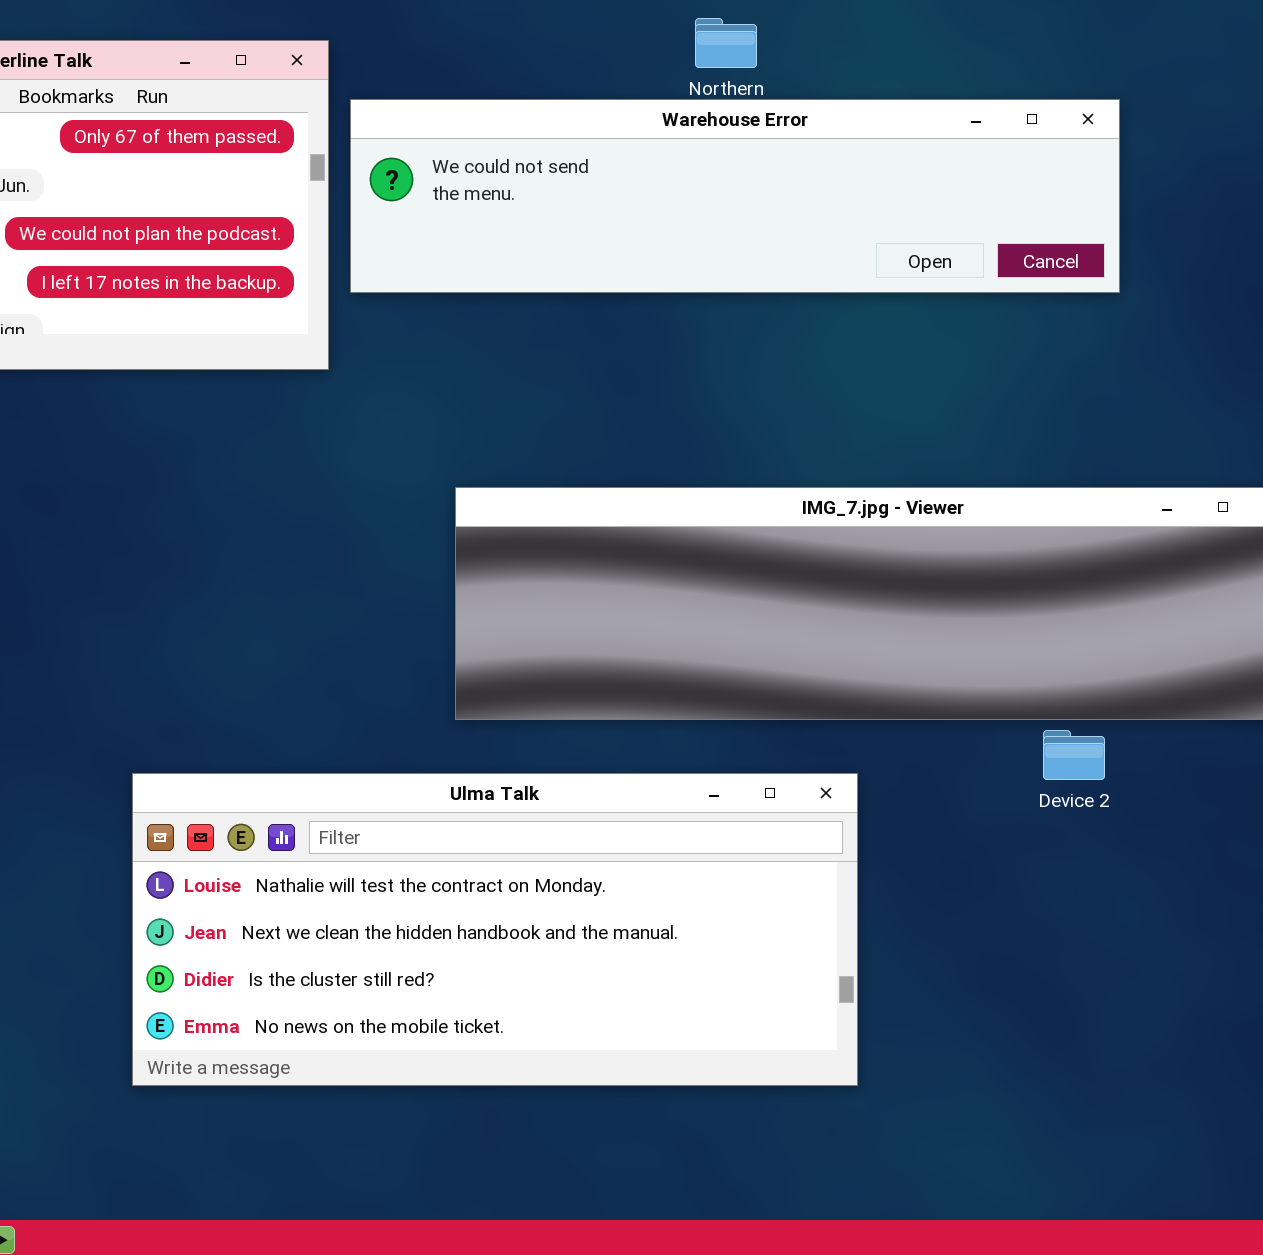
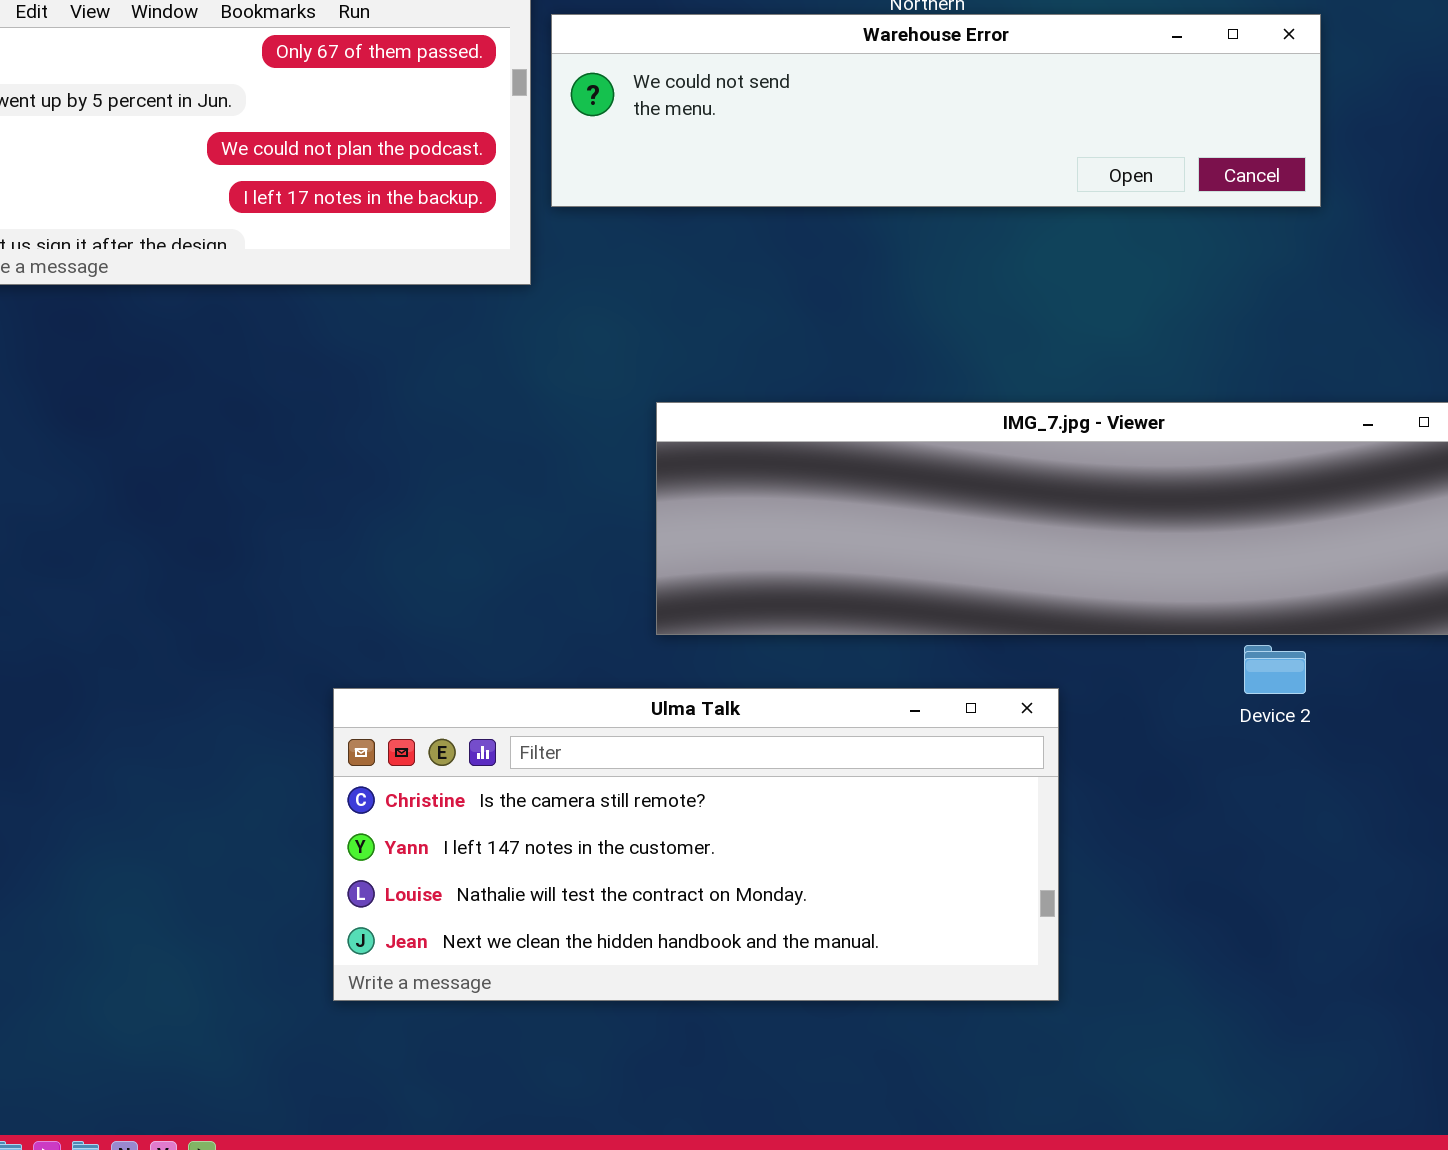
Ulma Talk: [132,773,858,1086] -> [333,688,1059,1001], scrolled up 2 rows

